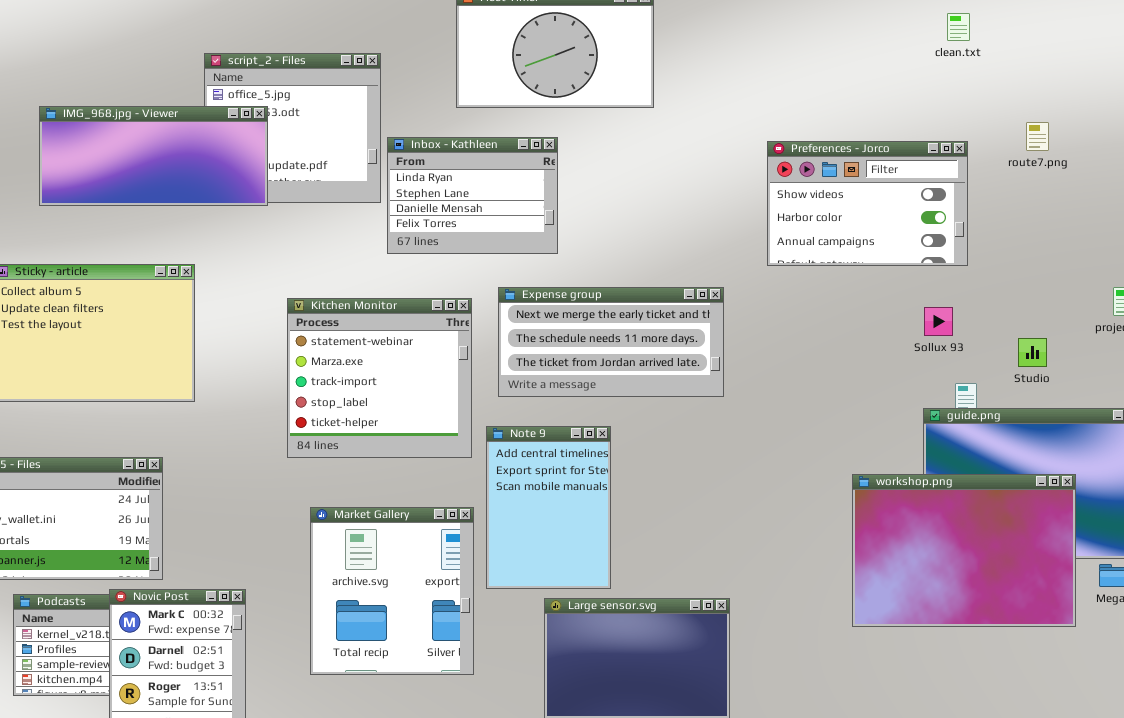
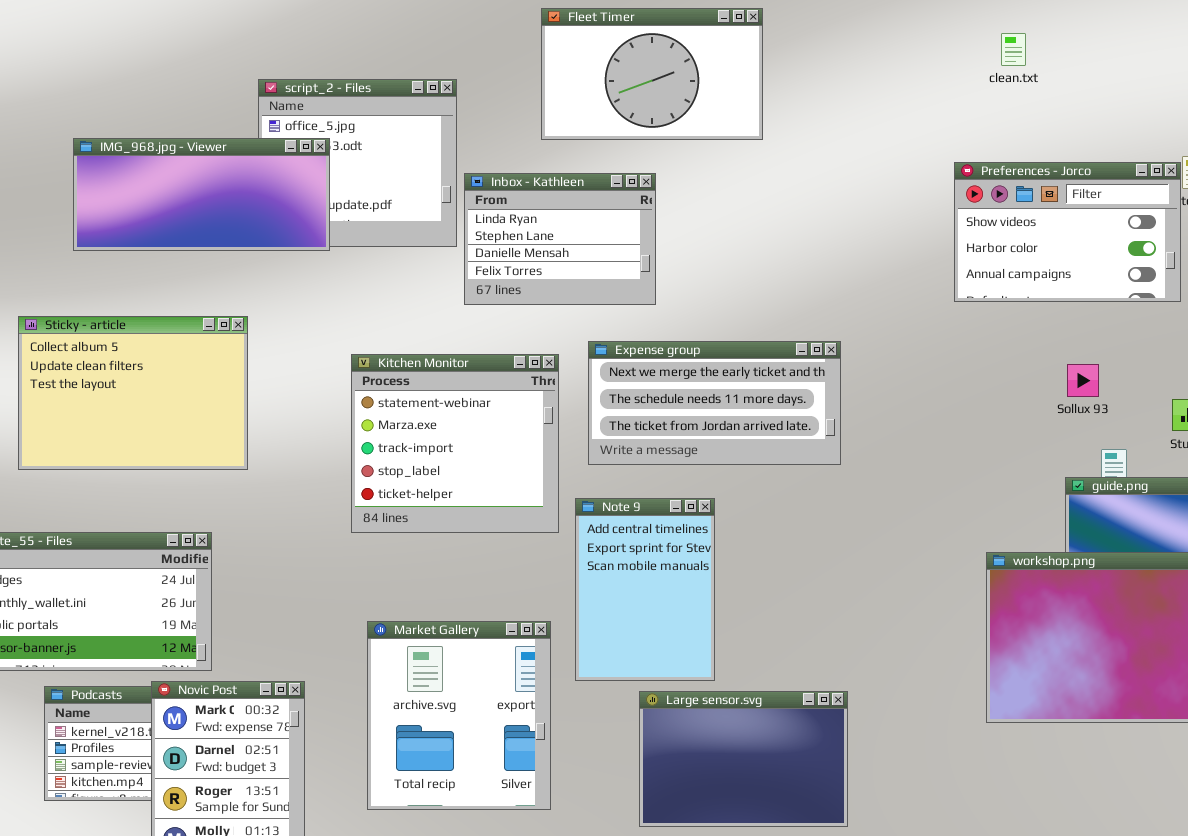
clean.txt: [947,13,970,41] -> [1001,33,1026,66], moved
Preferences - Jorco: [767,141,968,266] -> [954,162,1181,302], moved
Market Gallery: [310,507,474,675] -> [367,621,551,810], moved

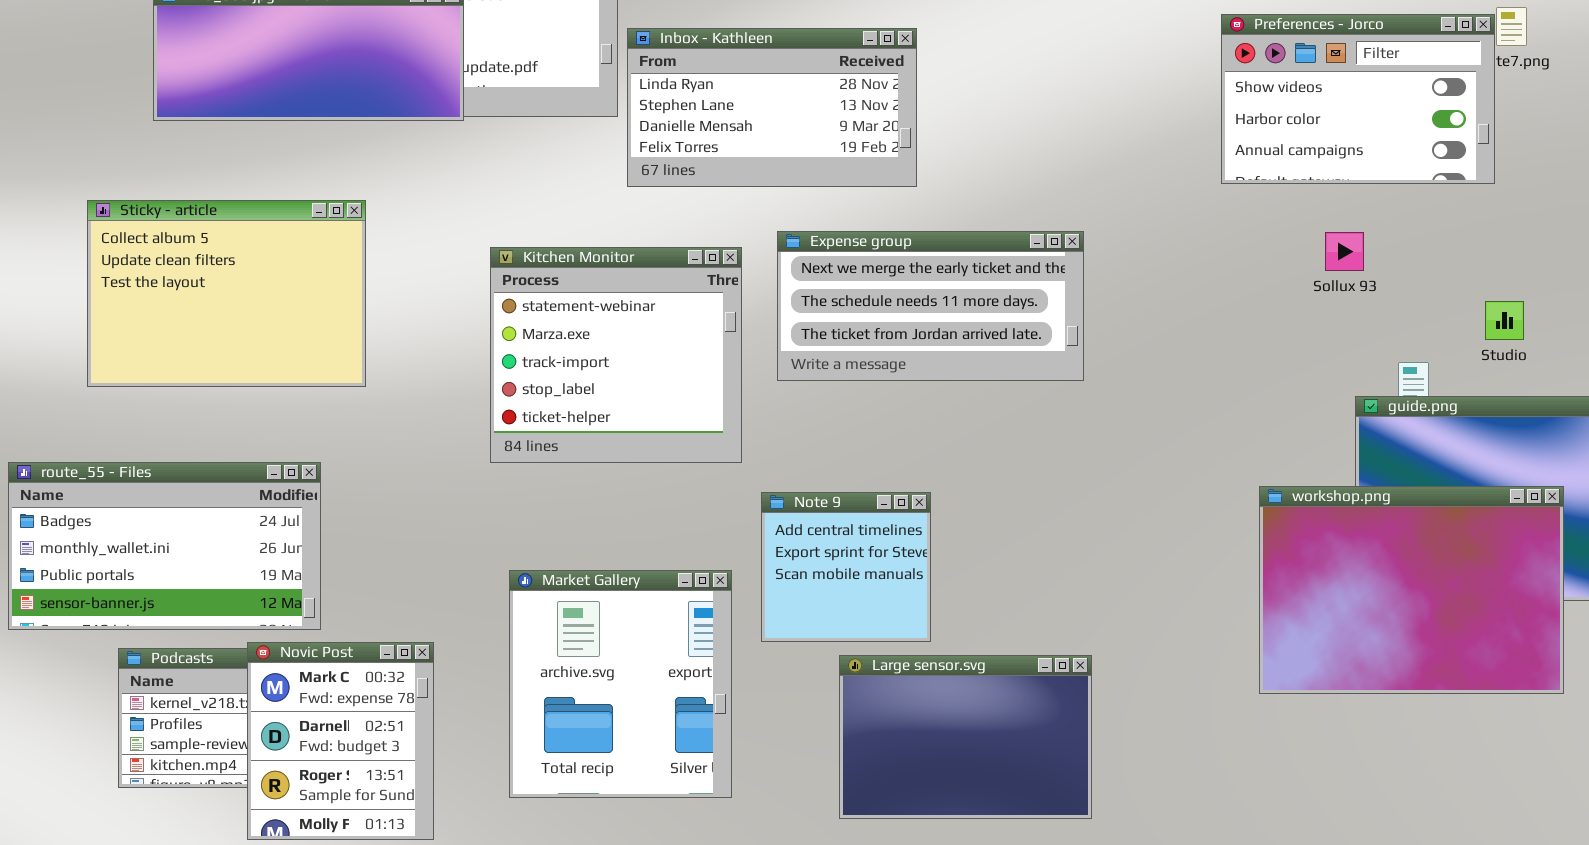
Inbox - Kathleen: [464,173,656,305] -> [627,28,917,187], resized
Sollux 93: [1067,364,1099,397] -> [1325,232,1364,271], moved
Note 9: [575,498,715,681] -> [761,492,931,642], resized

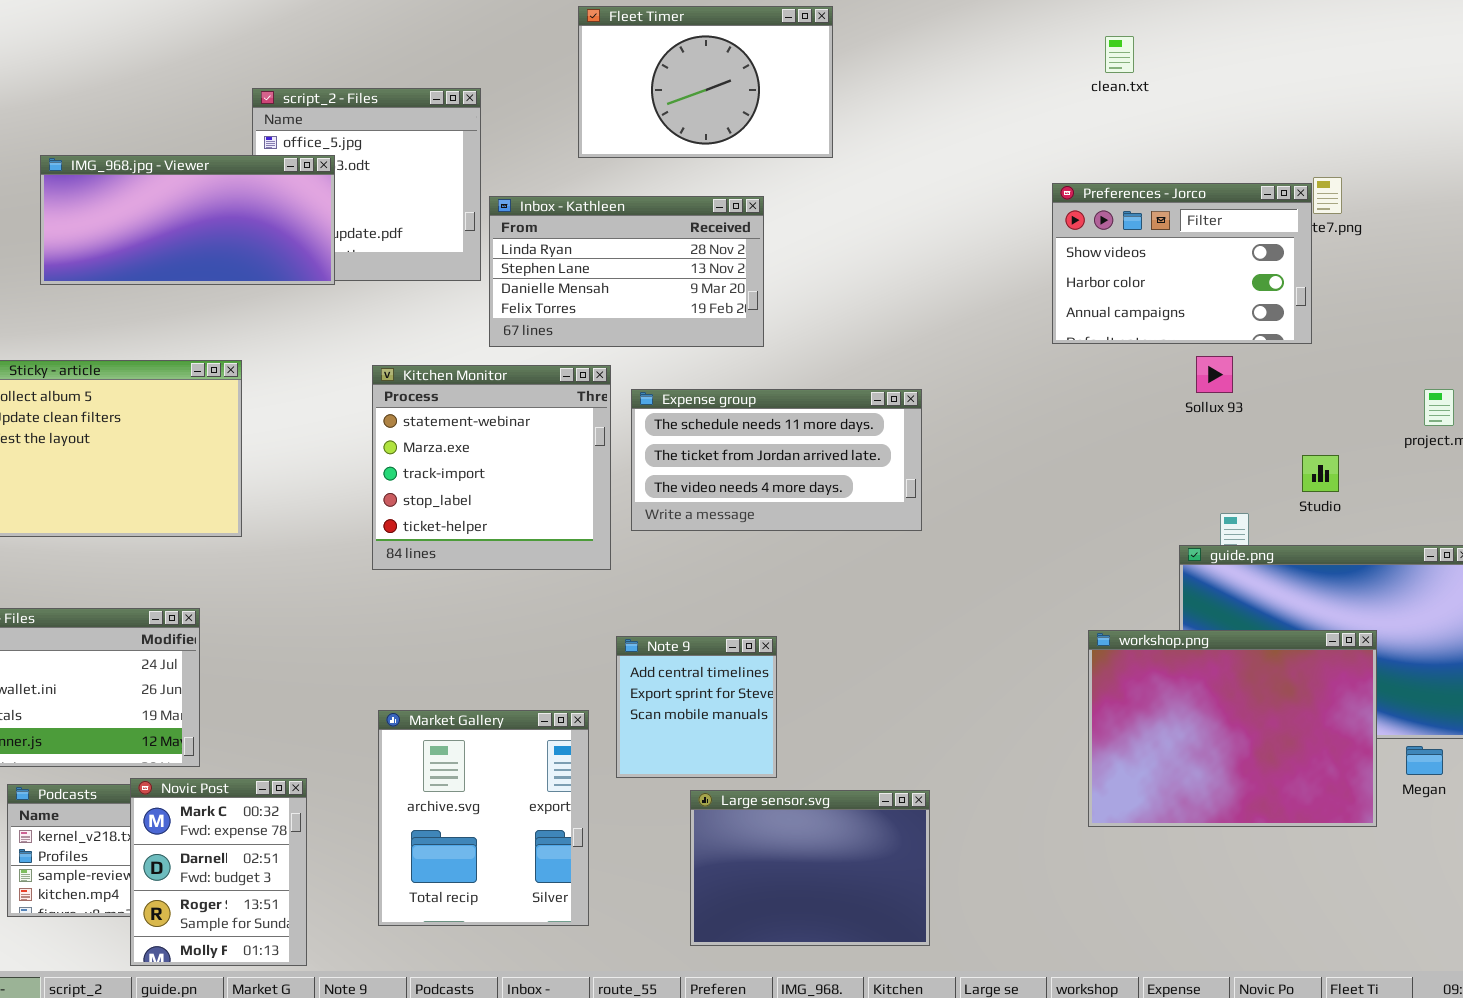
Expense group: [777,231,1084,381] -> [631,389,922,531], scrolled down 1 row
Sollux 93: [1325,232,1364,271] -> [1196,356,1233,393], moved
Kitchen Monitor: [490,247,742,463] -> [372,365,611,570], moved

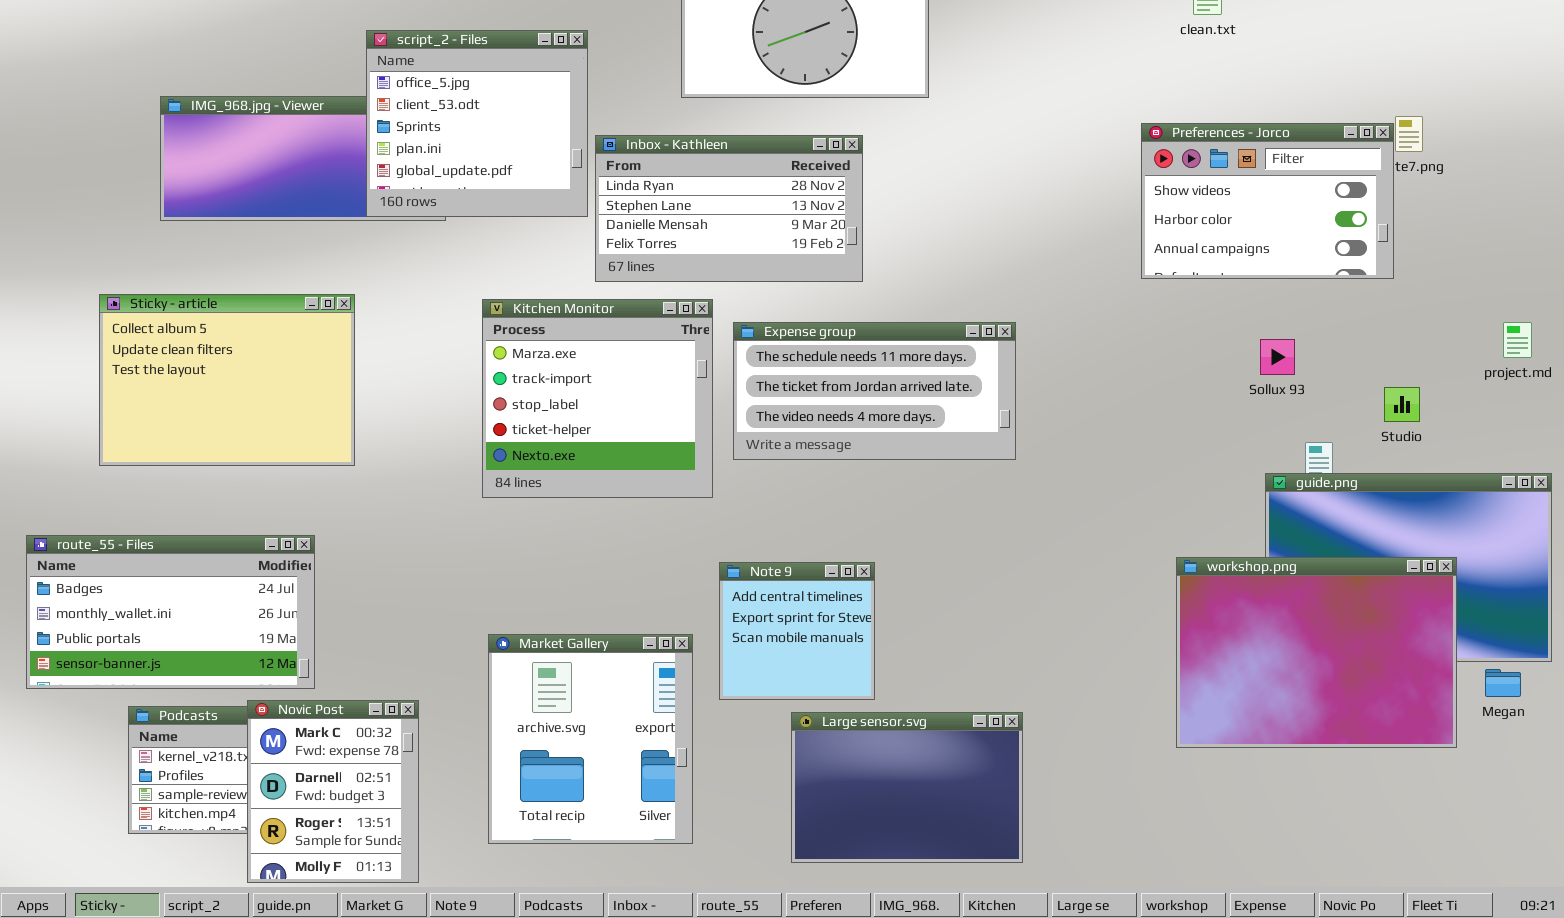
script_2 - Files: [252,88,481,281] -> [366,30,588,217], raised
Sollux 93: [1196,356,1233,393] -> [1260,339,1295,375], moved
Kitchen Monitor: [372,365,611,570] -> [482,299,713,498], scrolled down 1 row

